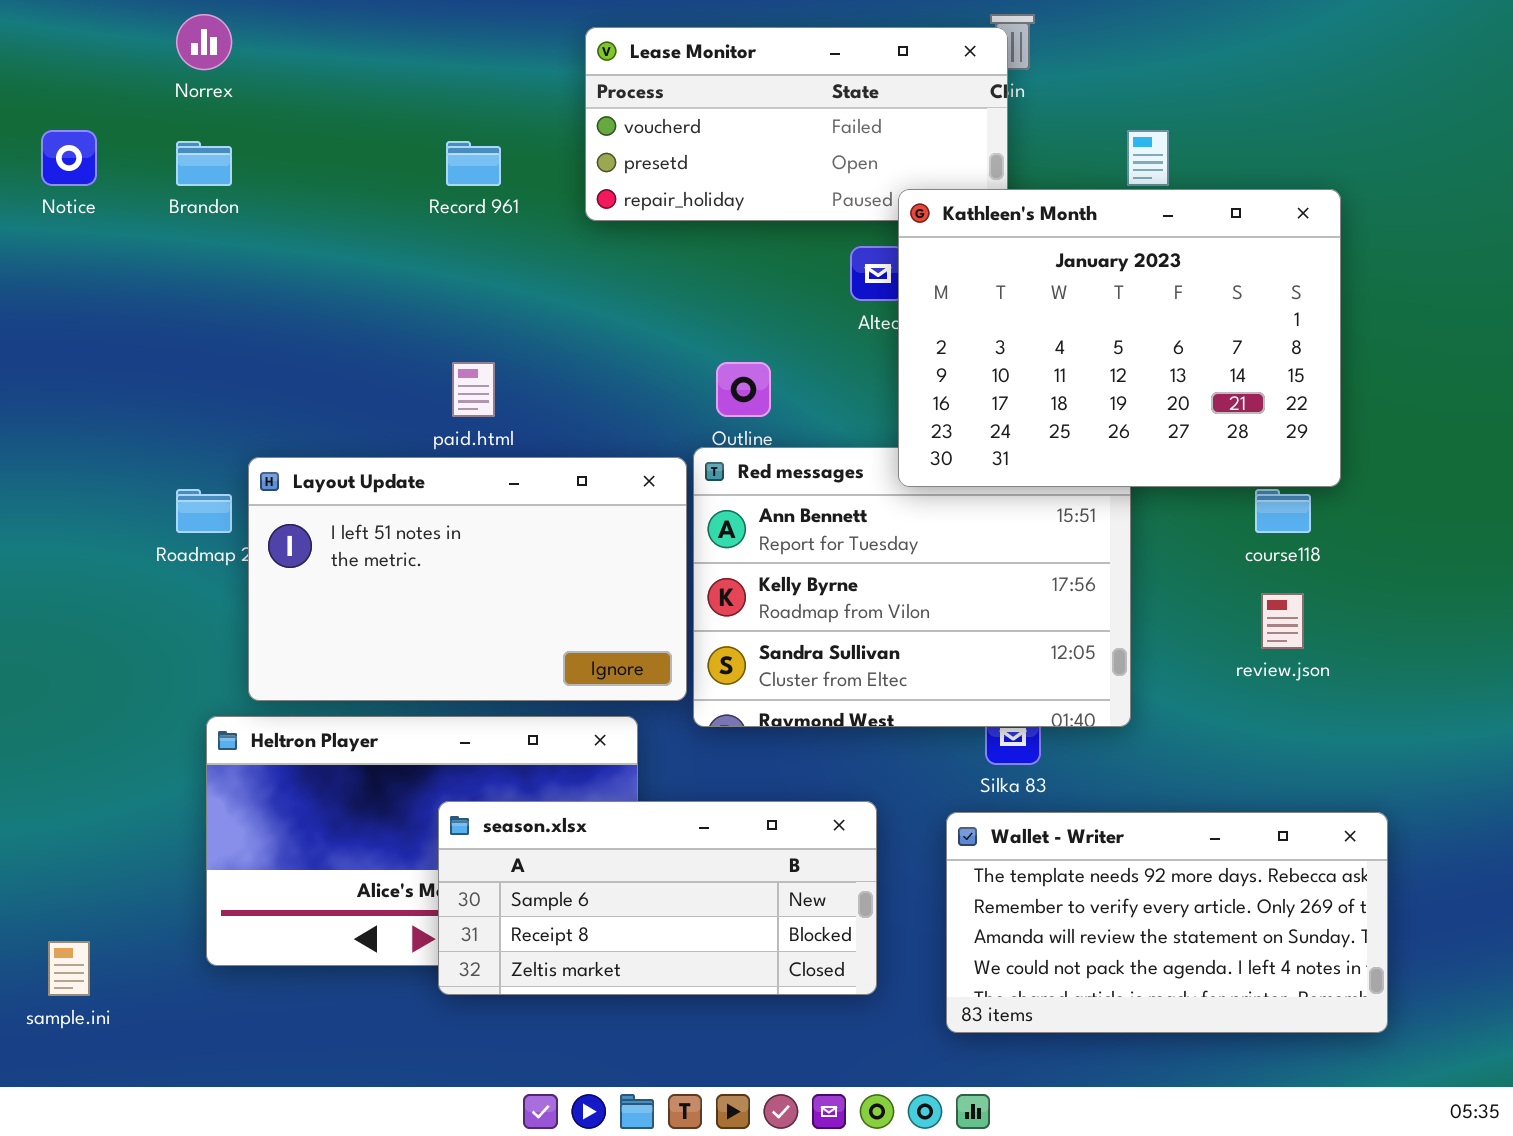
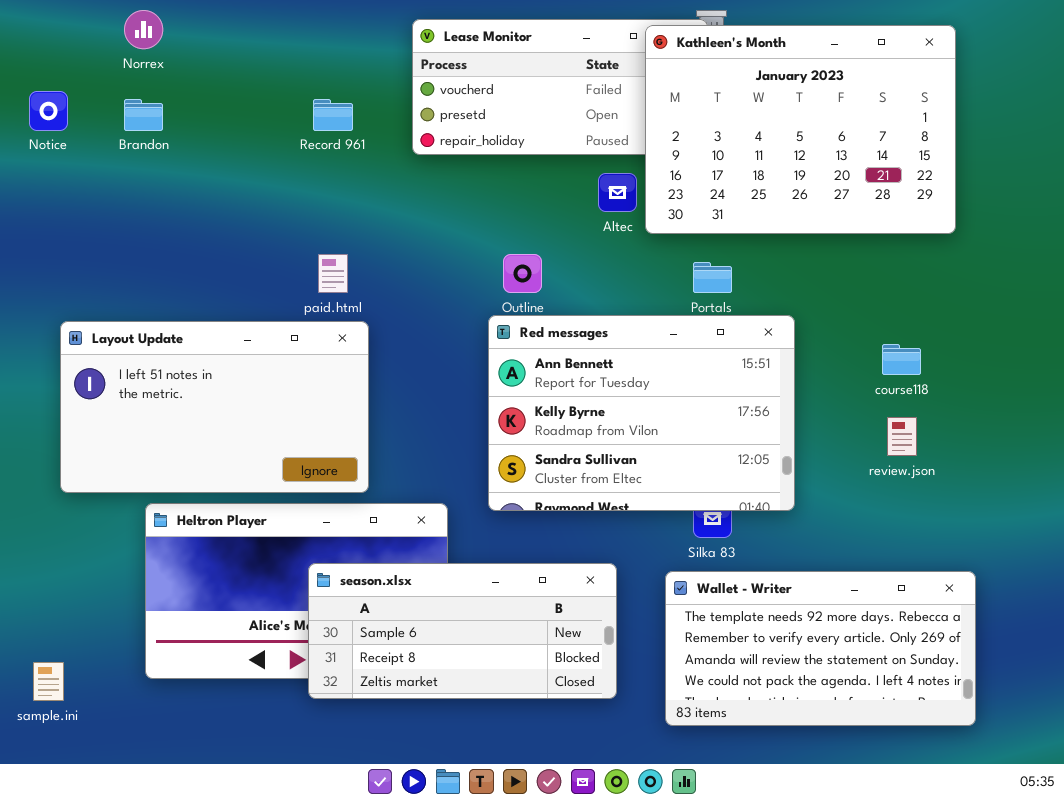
Kathleen's Month: [898,189,1341,487] -> [645,25,956,234], moved
Layout Update: [248,457,687,701] -> [60,321,369,493], moved

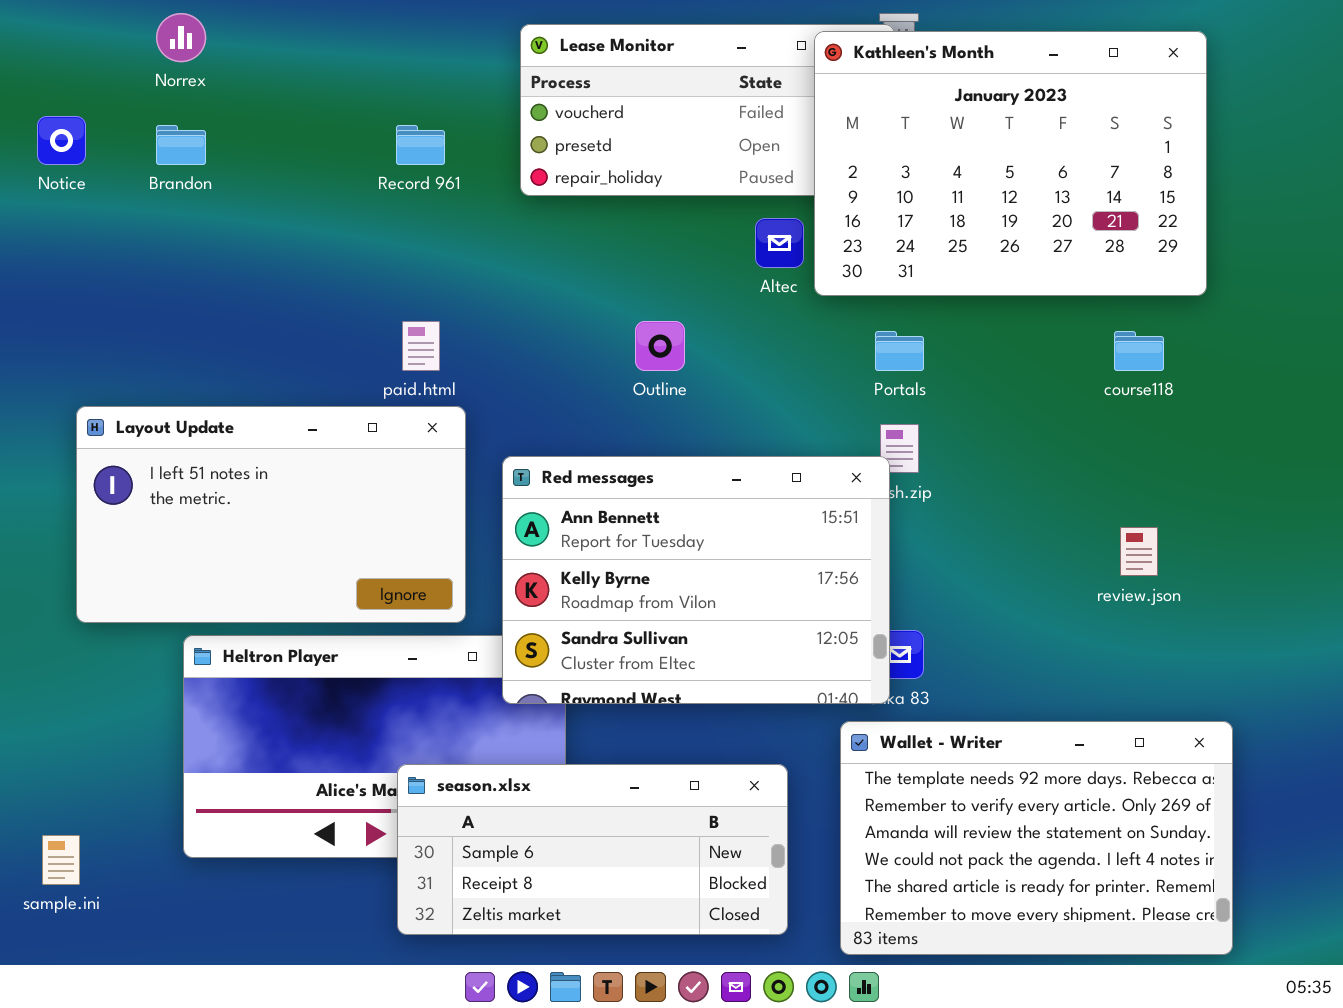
Red messages: [488,315,795,511] -> [502,456,890,704], moved
course118: [882,344,921,375] -> [1114,331,1164,371], moved
season.xlsx: [308,563,617,699] -> [397,764,788,935], moved
Wallet - Writer: [665,571,976,726] -> [840,721,1233,955], resized

